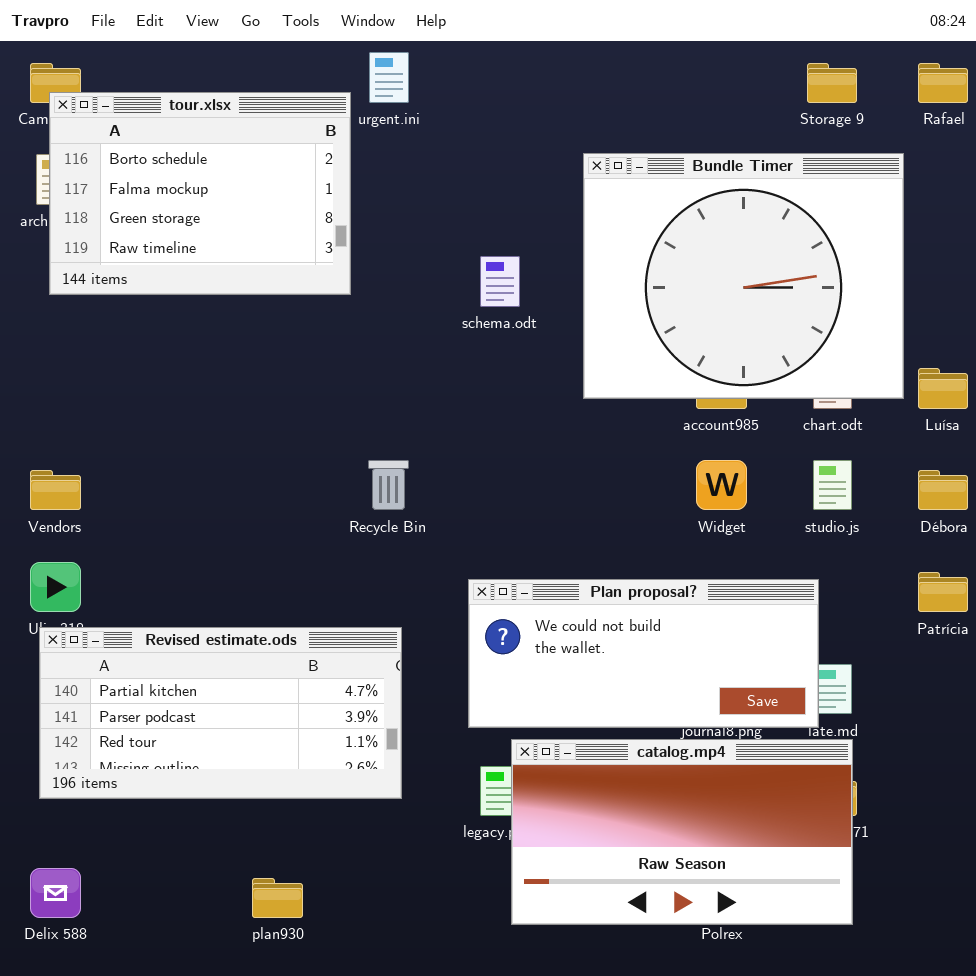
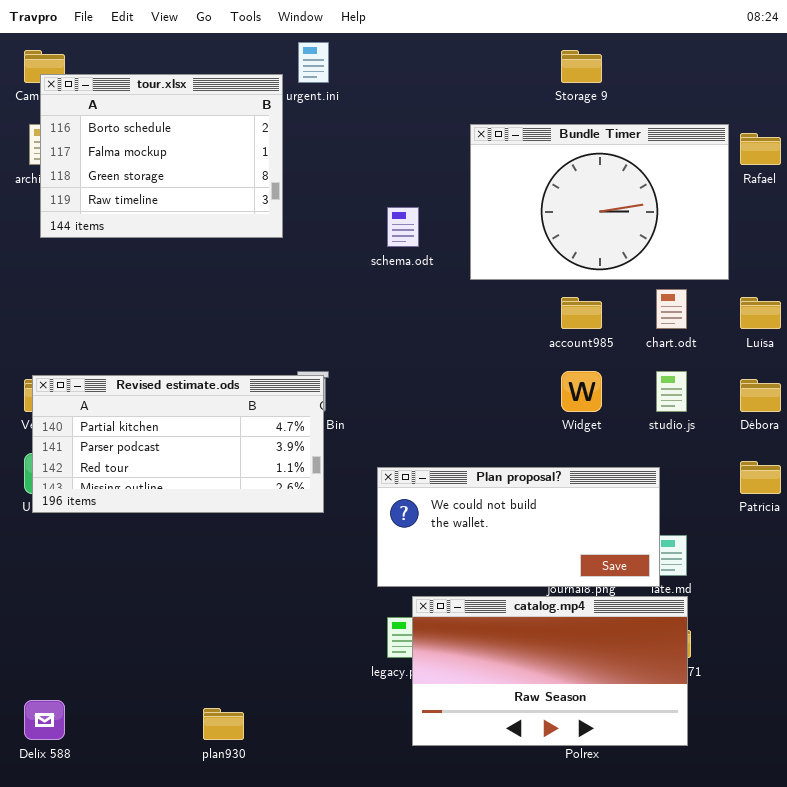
Storage 9: [807,63,857,103] -> [561,50,602,83], moved
Rafael: [918,63,968,103] -> [740,133,781,165], moved
Bundle Timer: [583,153,904,399] -> [470,124,729,280], resized
Revised estimate.ods: [39,627,402,799] -> [32,375,324,513], moved

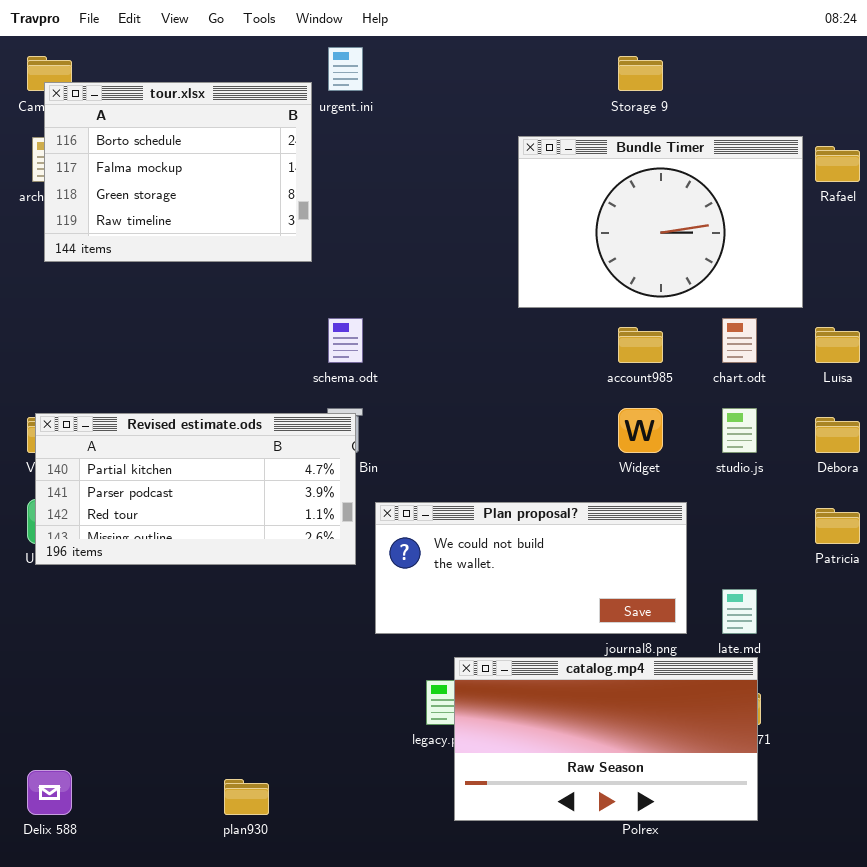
schema.odt: [387,207,419,247] -> [328,318,363,363], moved
Plan proposal?: [377,467,660,587] -> [375,502,687,634], moved

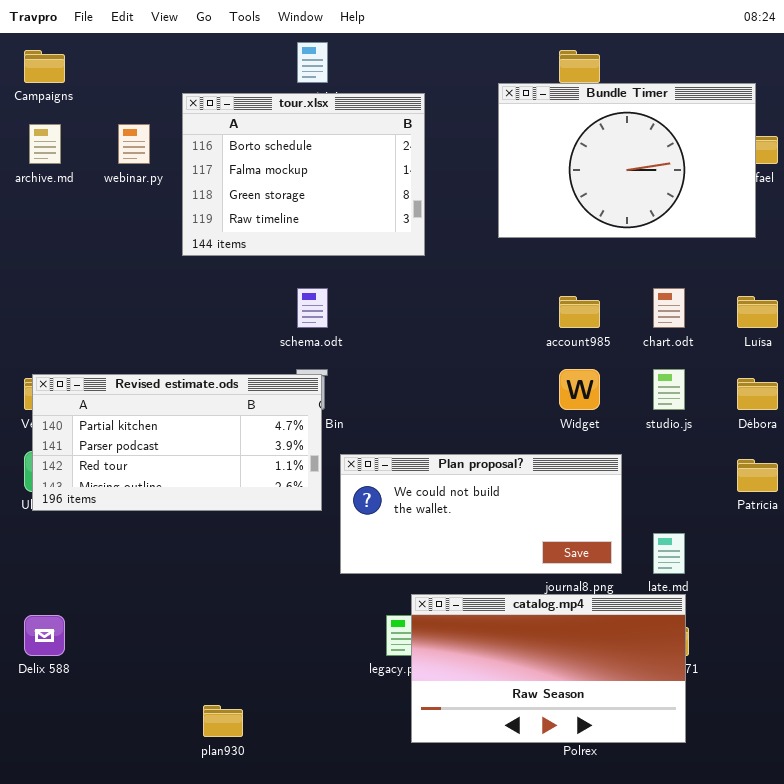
tour.xlsx: [44,82,312,262] -> [182,93,425,256], moved
Bundle Timer: [518,136,803,308] -> [498,83,756,238], moved
Delix 588: [27,770,72,815] -> [24,615,65,656], moved

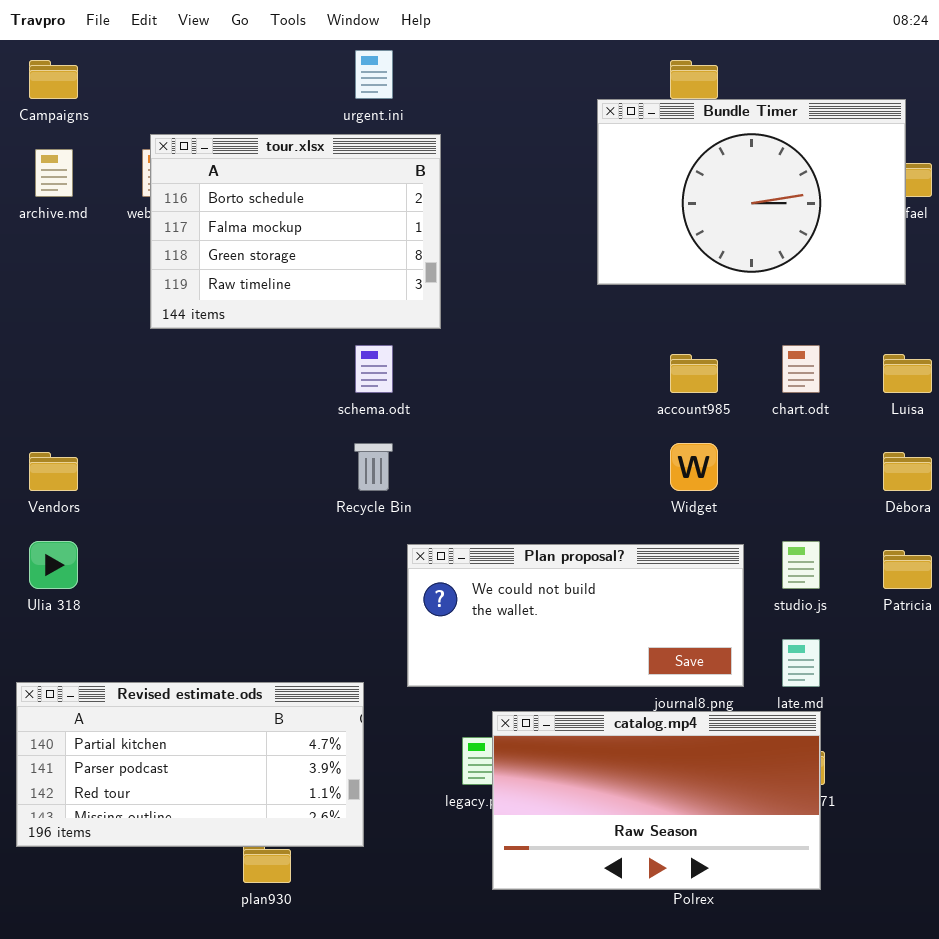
tour.xlsx: [182,93,425,256] -> [150,134,441,329], moved
studio.js: [653,369,685,410] -> [782,541,820,589], moved
Revised estimate.ods: [32,374,322,511] -> [16,682,364,847], moved

